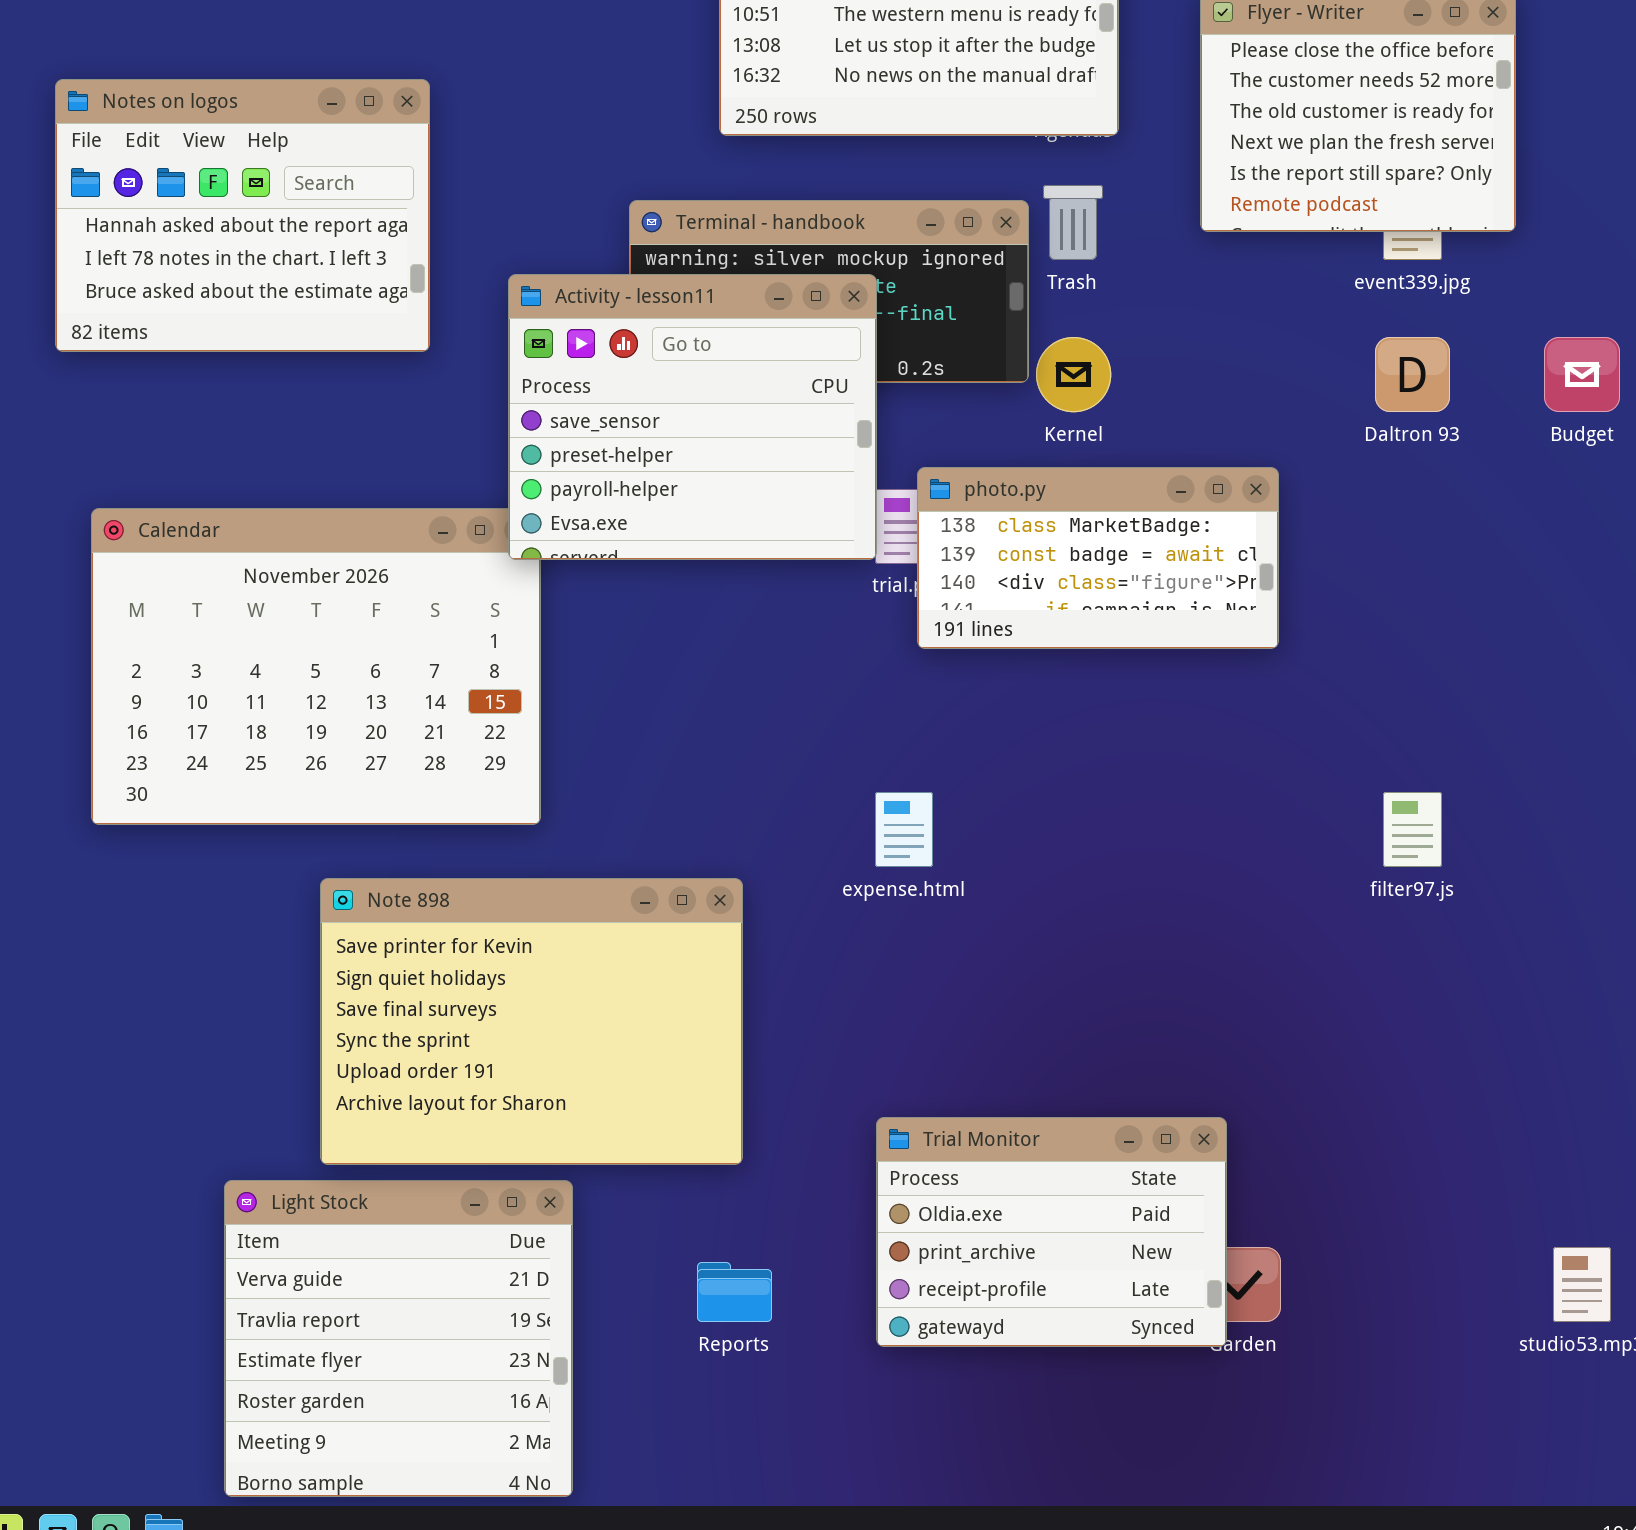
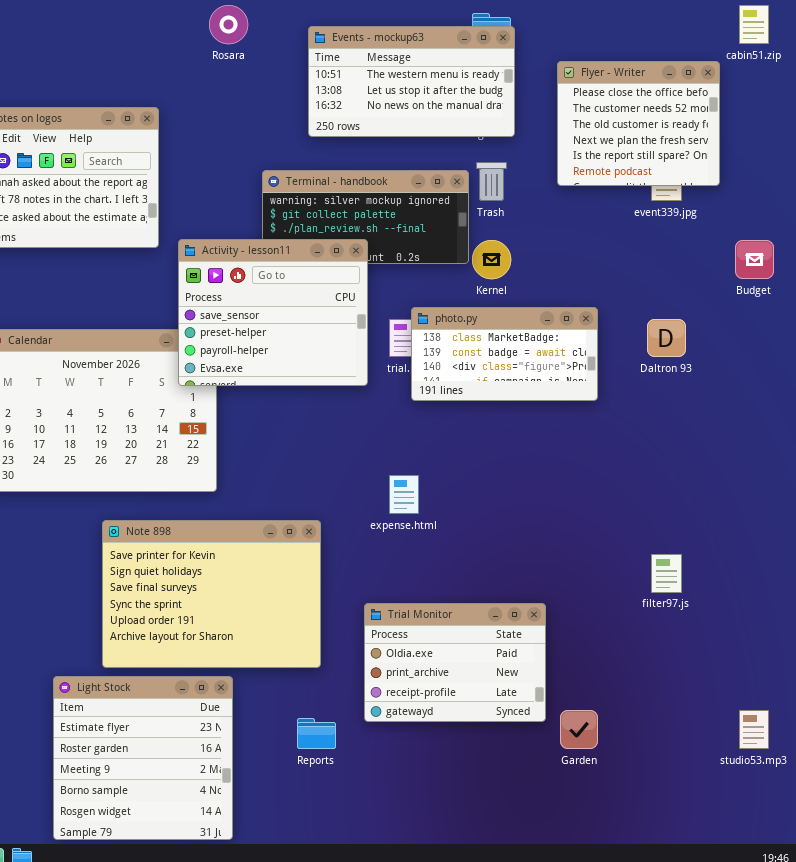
Activity - lesson11: [508,274,877,560] -> [178,239,368,386], moved
Daltron 93: [1375,337,1450,412] -> [647,319,686,357], moved
filter97.js: [1383,792,1442,867] -> [651,554,682,593], moved
Trial Monitor: [876,1117,1227,1347] -> [364,603,546,722], moved
Light Stock: [224,1180,573,1497] -> [53,676,233,840], scrolled down 2 rows

